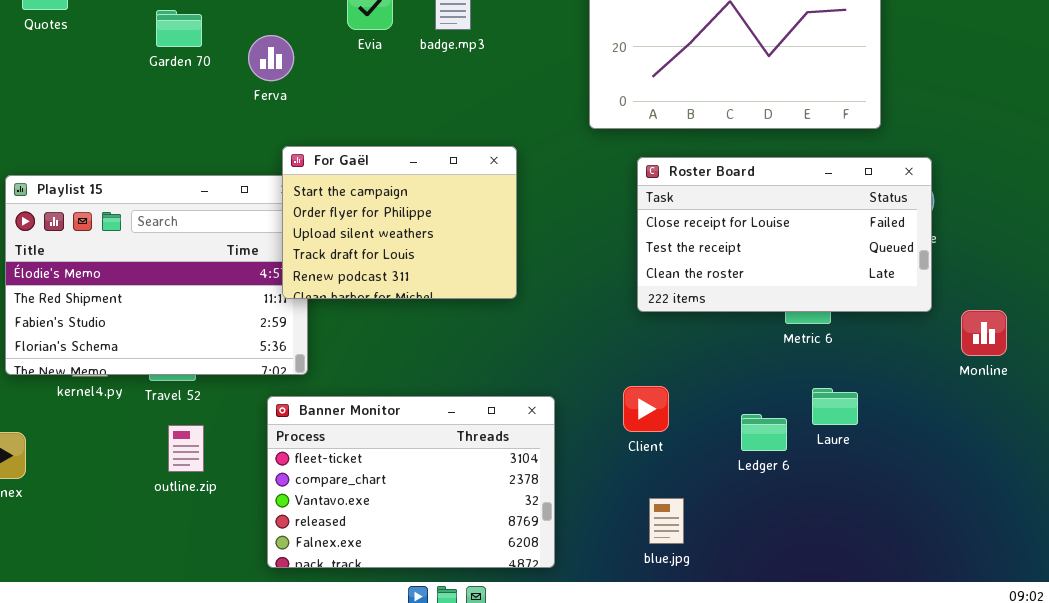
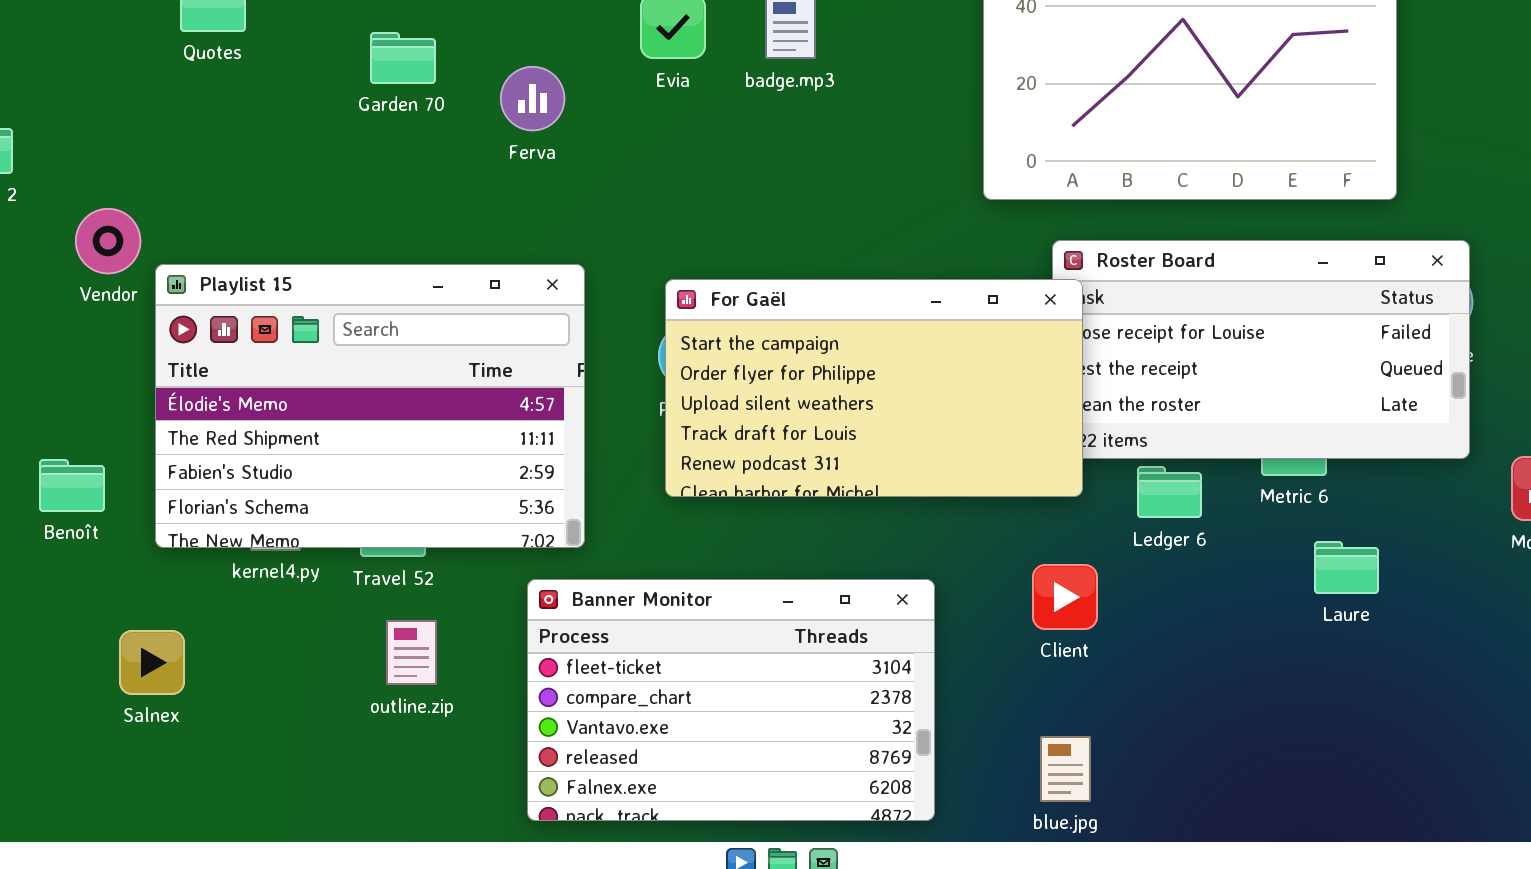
For Gaël: [282,146,517,299] -> [665,279,1083,497], moved, resized
Laure: [812,388,858,425] -> [1314,541,1379,594], moved
Ledger 6: [741,414,787,451] -> [1137,466,1202,518], moved
blue.jpg: [649,498,684,544] -> [1040,736,1091,802], moved

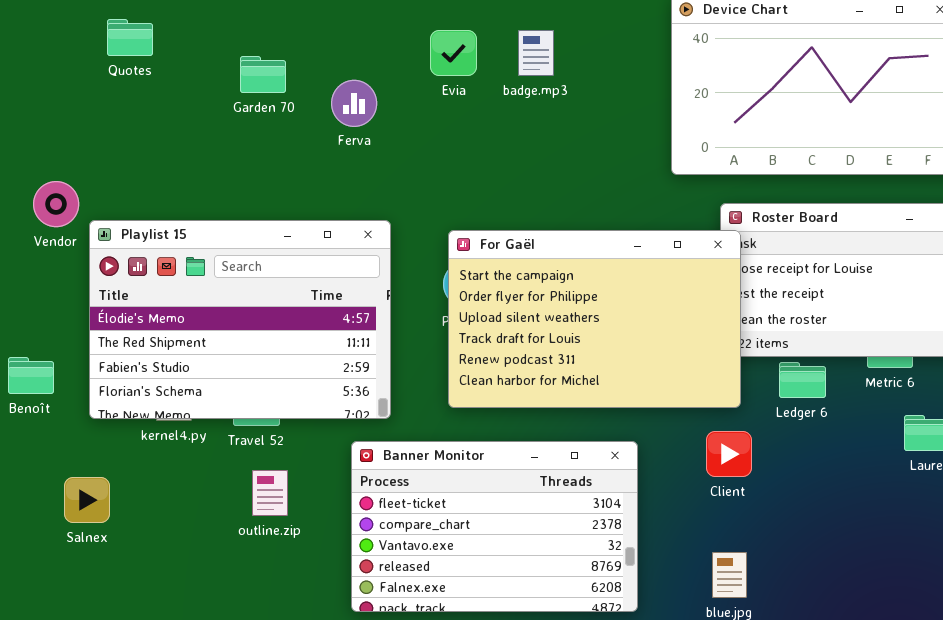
For Gaël: [665,279,1083,497] -> [448,230,741,408], resized

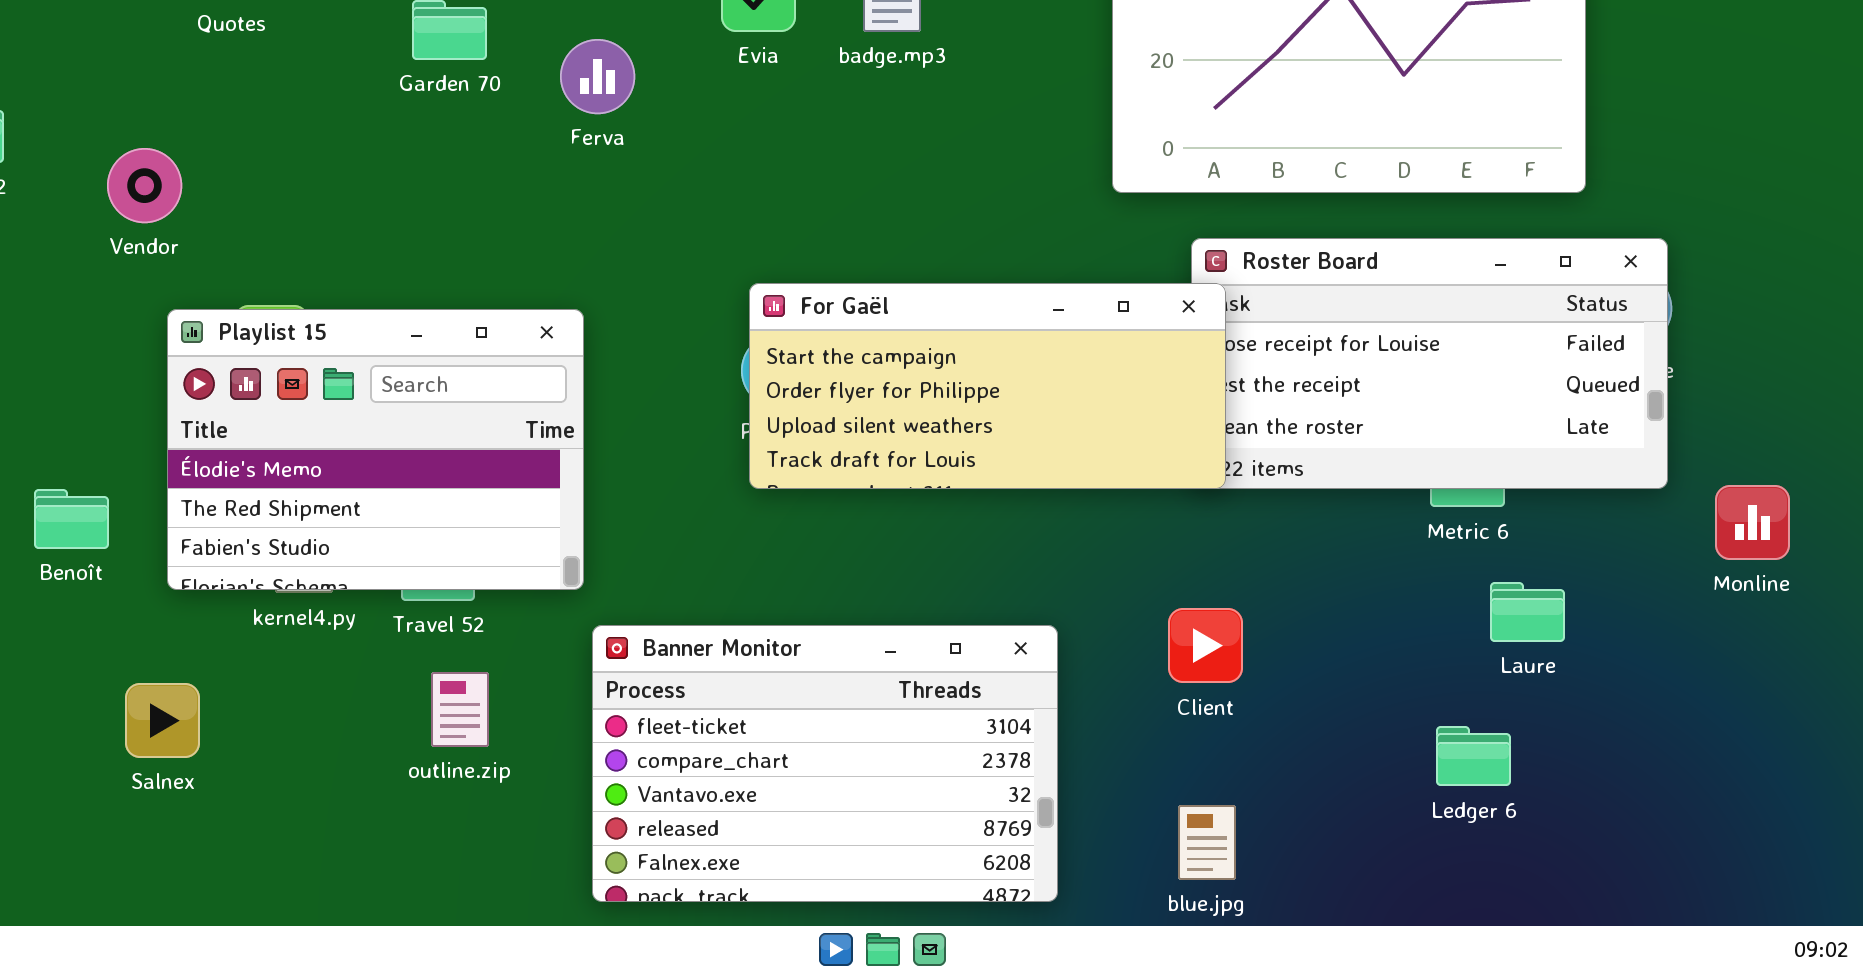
Vendor: [33,181,79,227] -> [107,148,182,223], moved
Playlist 15: [89,220,391,419] -> [167,309,584,590], resized
For Gaël: [448,230,741,408] -> [749,283,1226,489], resized
Ledger 6: [779,362,826,398] -> [1436,726,1511,786], moved

